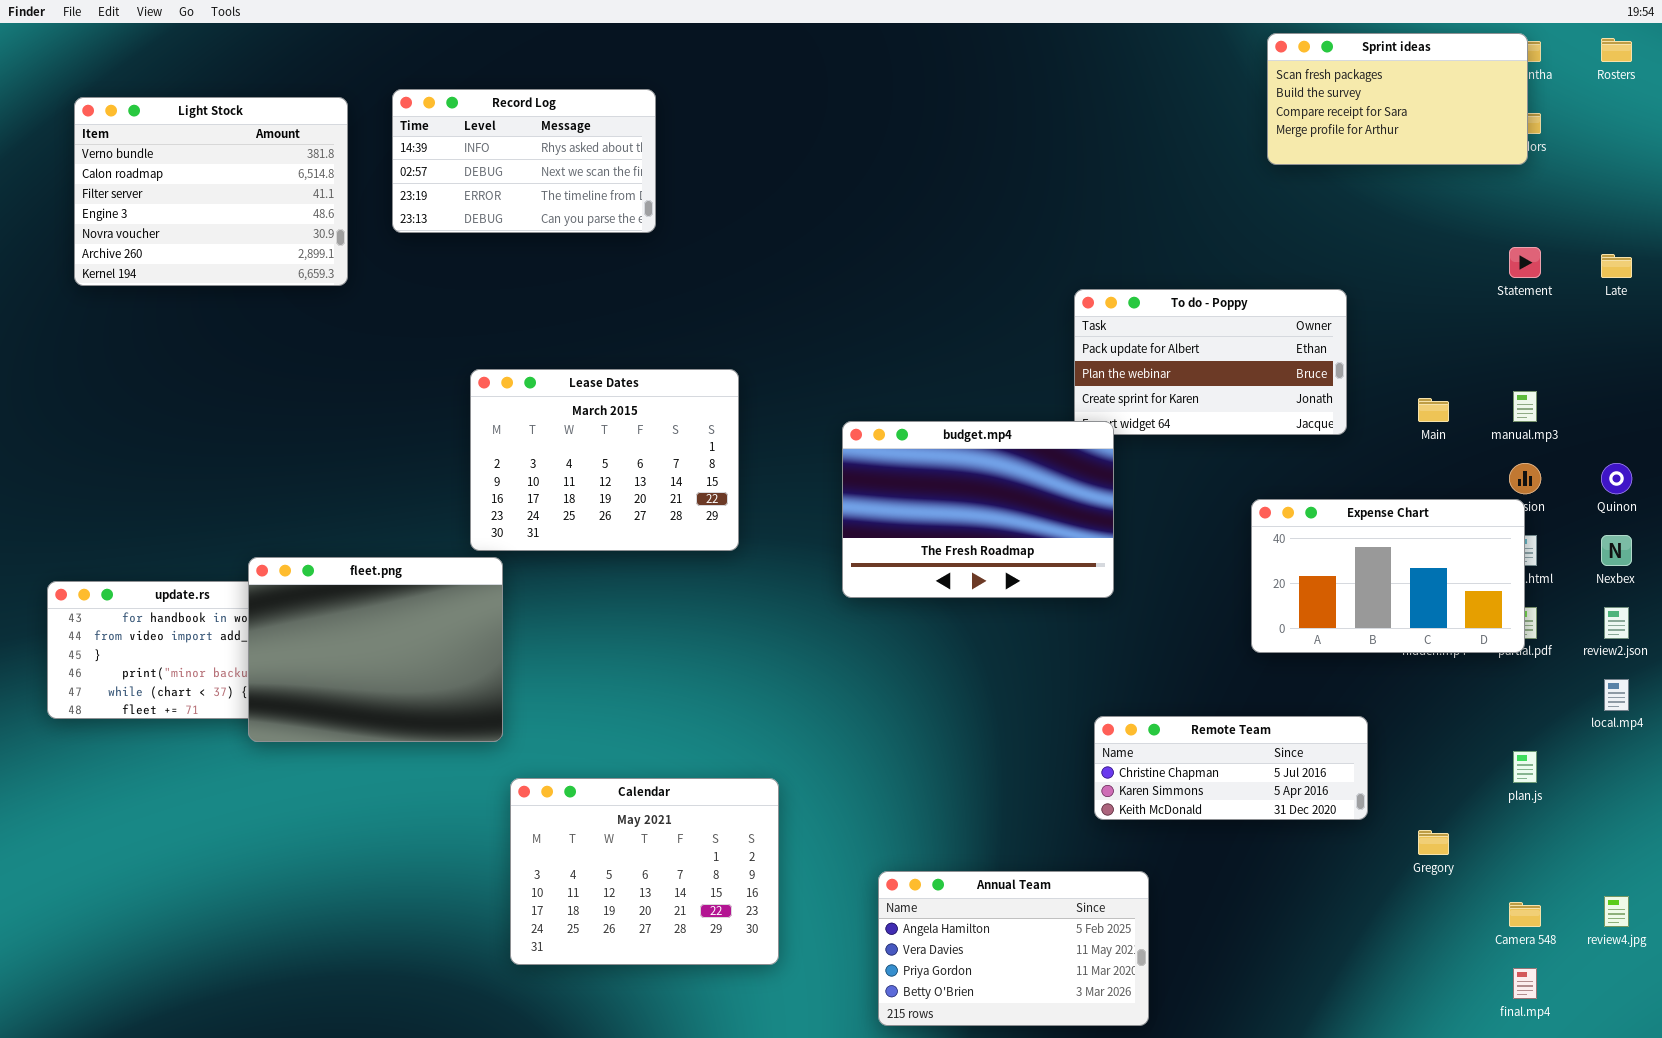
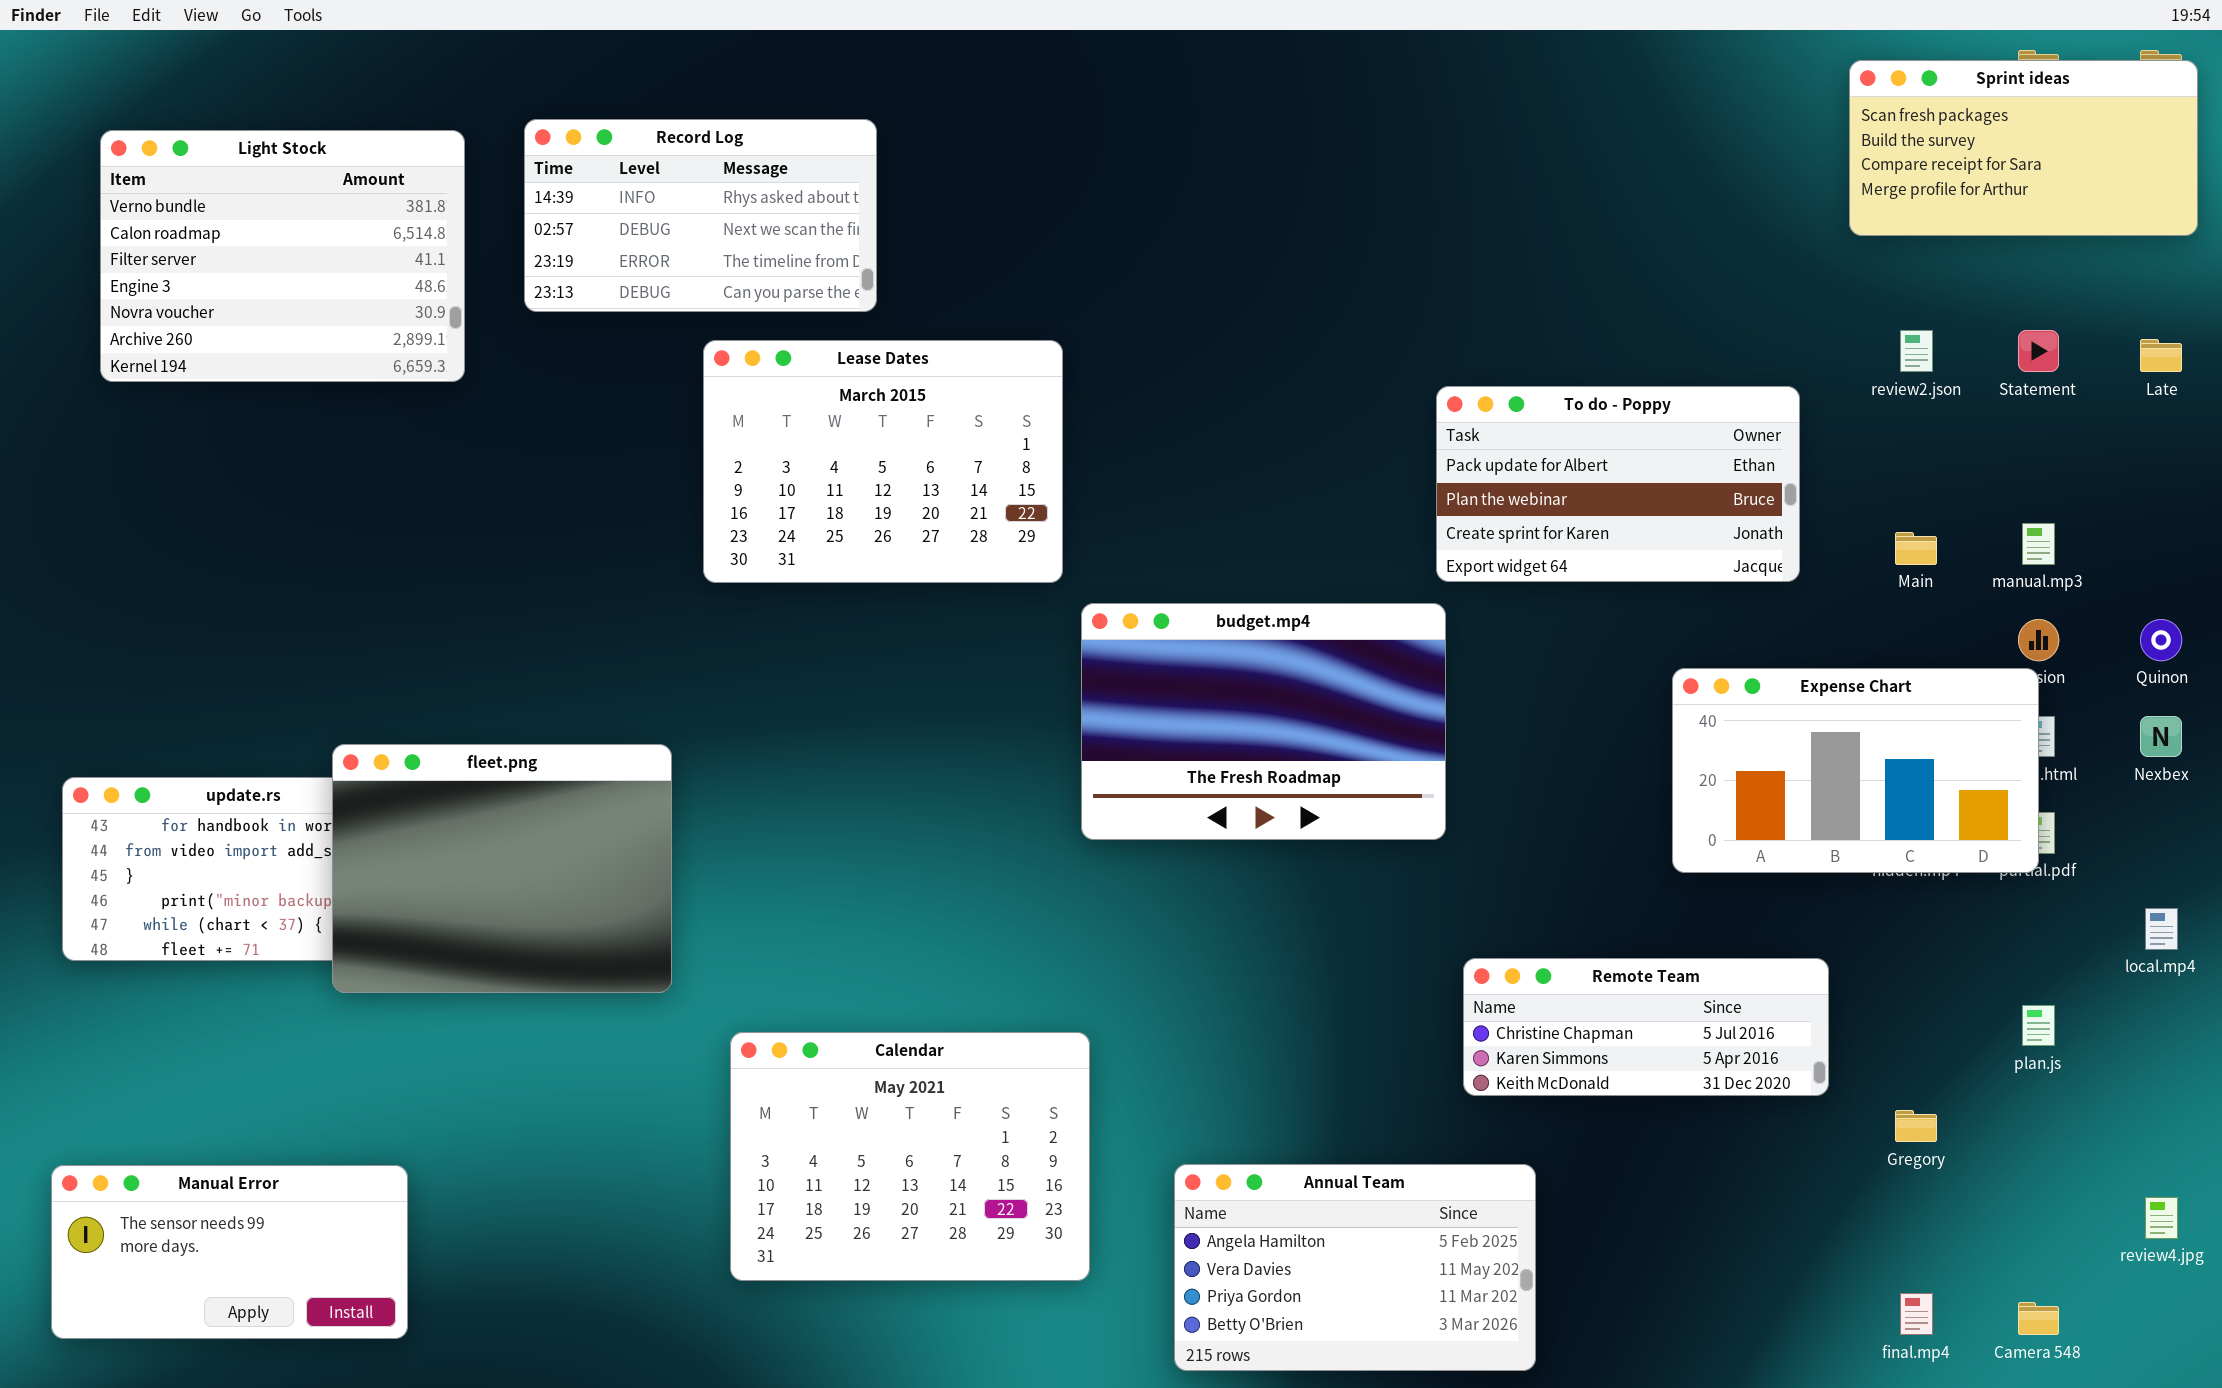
Sprint ideas: [1267,33,1528,165] -> [1849,60,2198,236], moved
Lease Dates: [470,369,739,551] -> [703,340,1063,583], moved
budget.mp4: [842,421,1114,598] -> [1081,603,1446,840], moved
review2.json: [1604,607,1629,639] -> [1900,330,1933,372], moved
Calendar: [510,778,779,965] -> [730,1032,1090,1281], moved
Manual Error: none -> [51,1165,408,1339], opened
Camera 548: [1509,902,1541,927] -> [2018,1302,2059,1335], moved
final.mp4: [1513,968,1537,999] -> [1900,1293,1933,1335], moved

